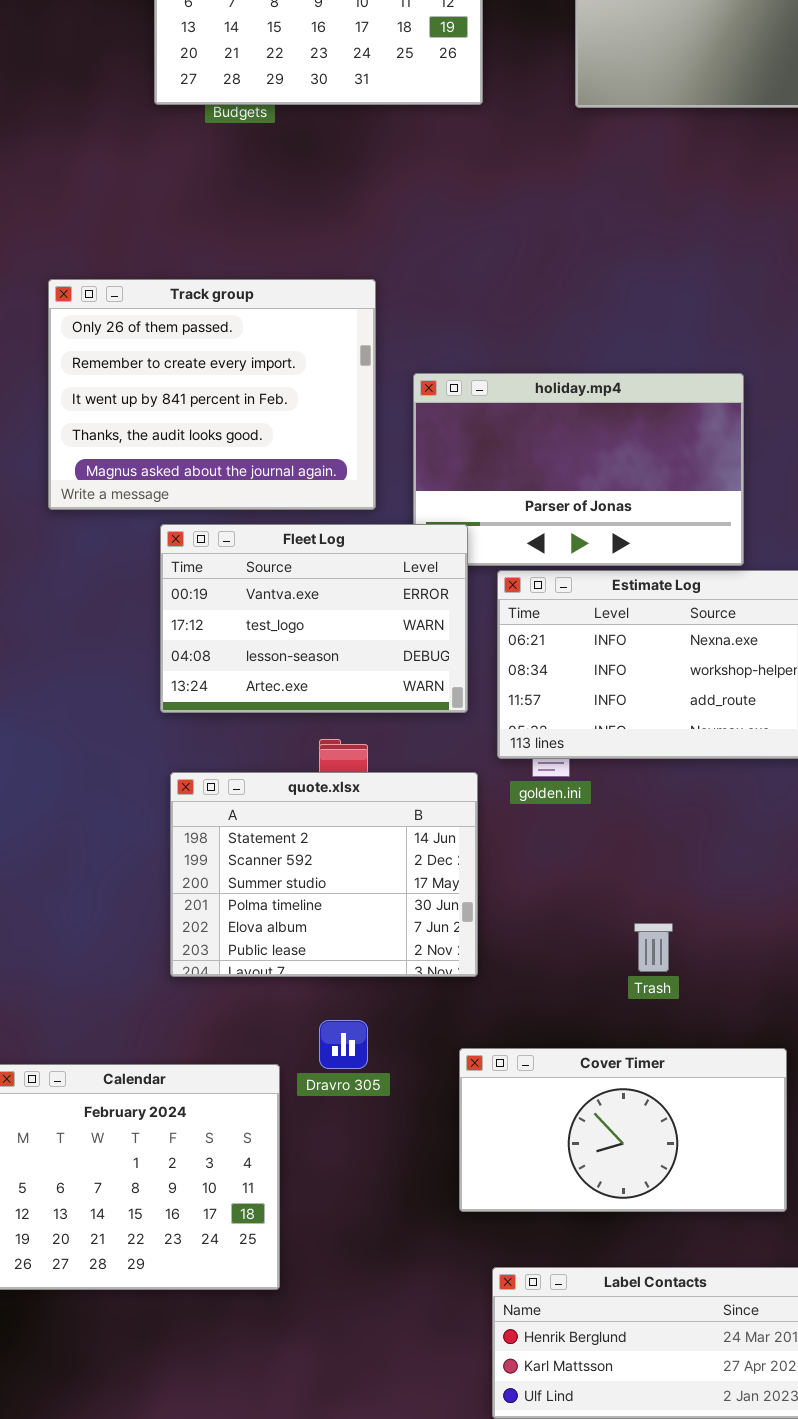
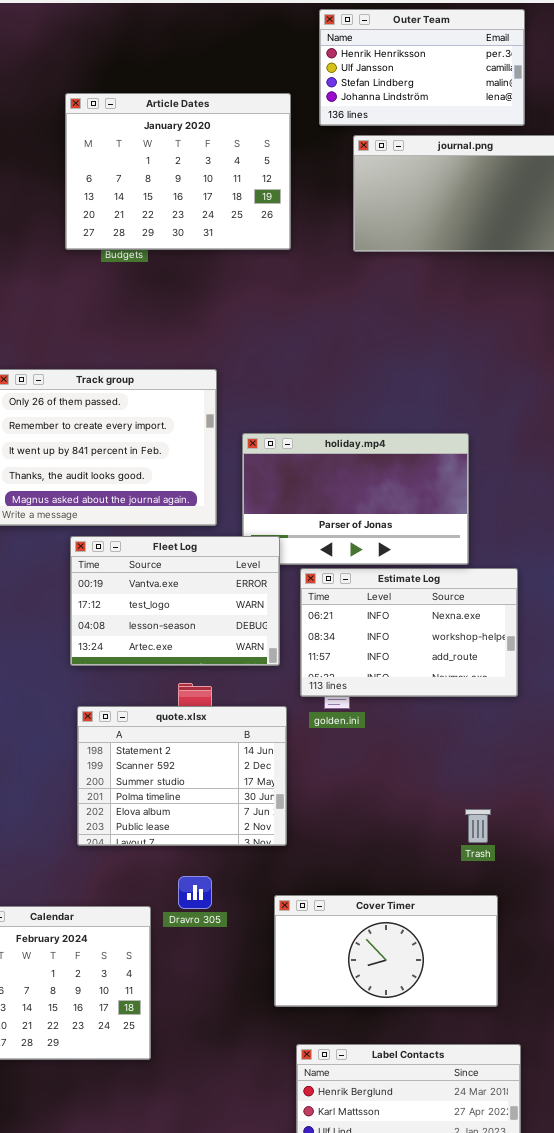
Trash: [634,923,673,972] -> [465,809,491,843], moved

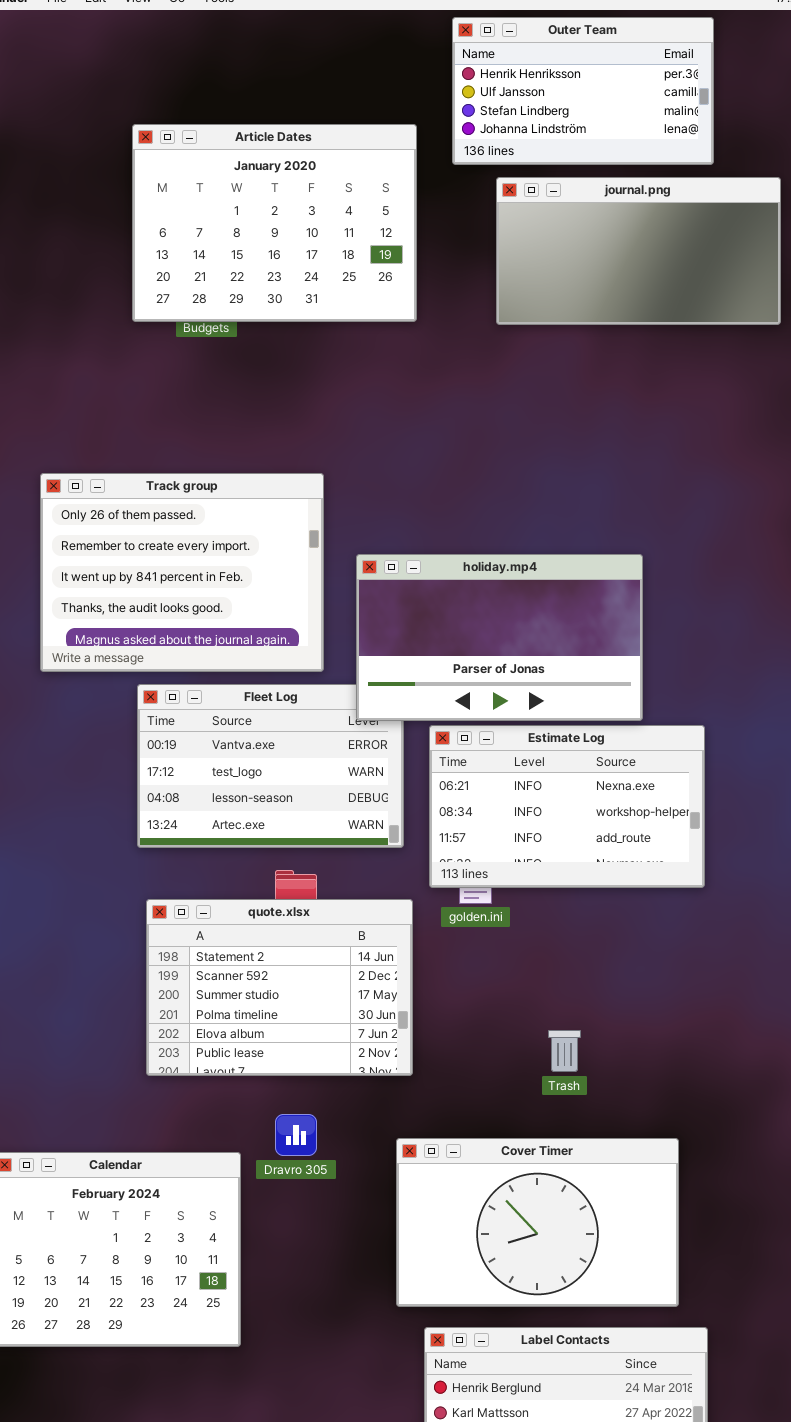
holiday.mp4: [242,433,469,565] -> [356,554,643,721], raised
Trash: [465,809,491,843] -> [548,1030,581,1072], moved
Cover Timer: [274,895,498,1007] -> [396,1138,679,1307], resized

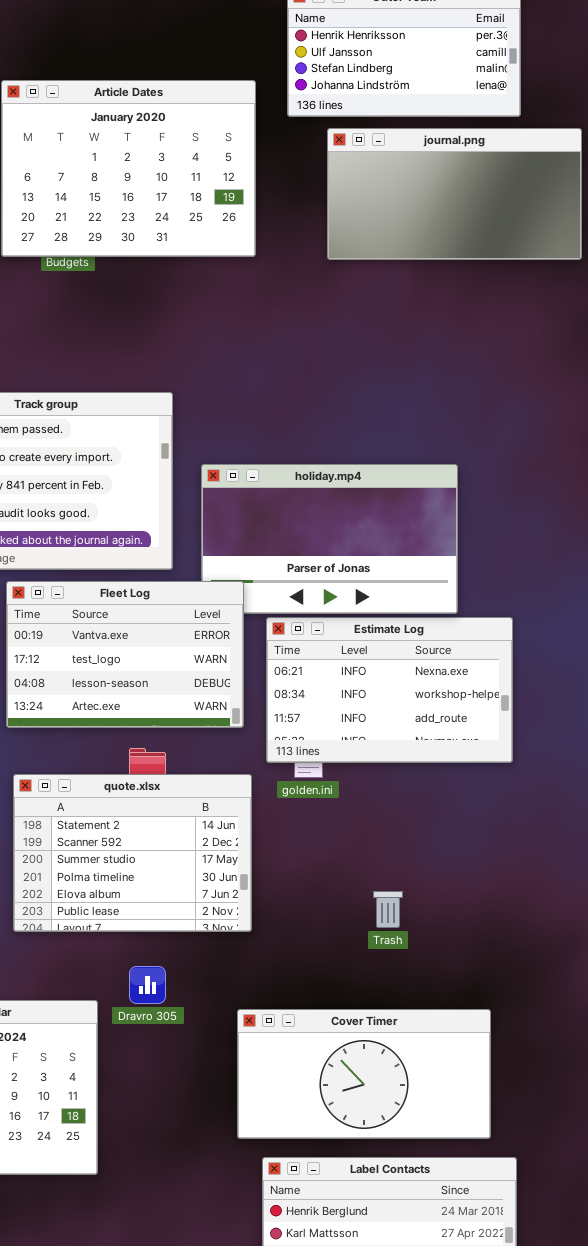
Fleet Log: [137,684,404,848] -> [6,581,244,728], raised
Cover Timer: [396,1138,679,1307] -> [237,1009,491,1139], resized

